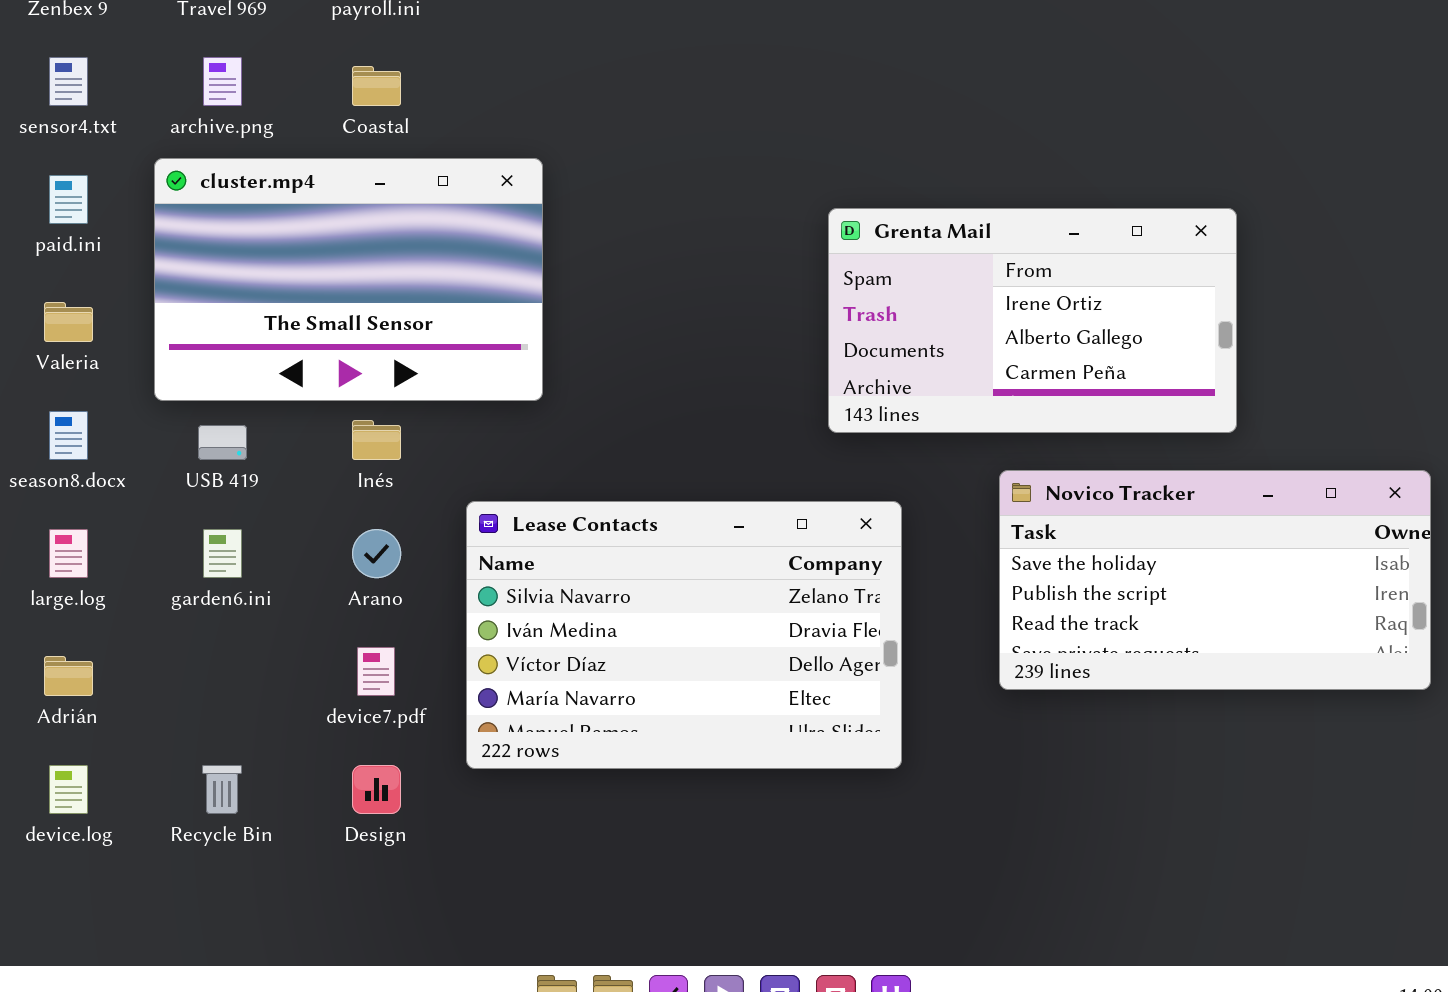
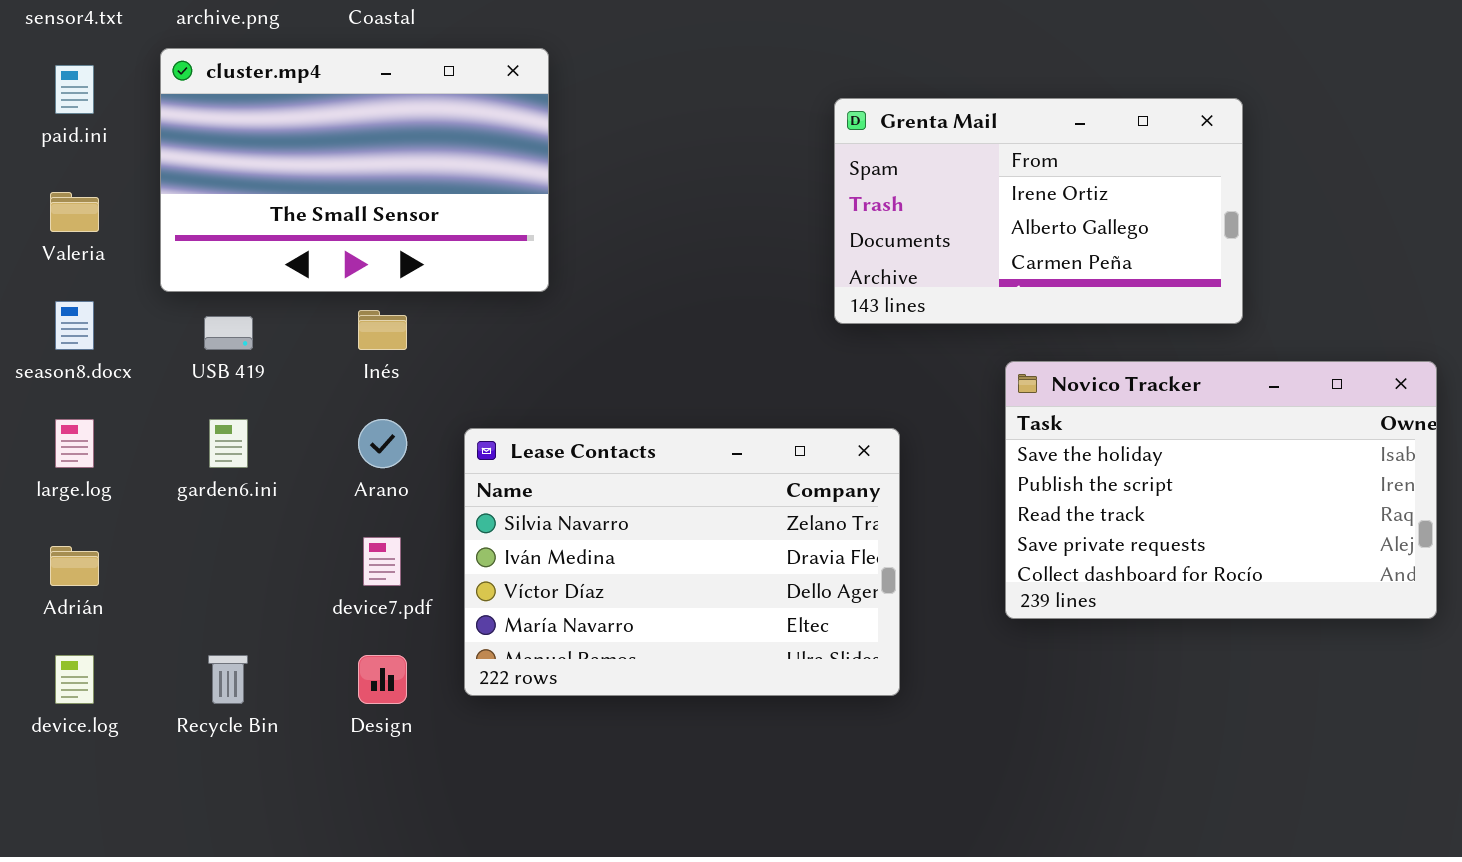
Novico Tracker: [999,470,1431,690] -> [1005,361,1437,619], resized
Lease Contacts: [466,501,902,769] -> [464,428,900,696], moved

